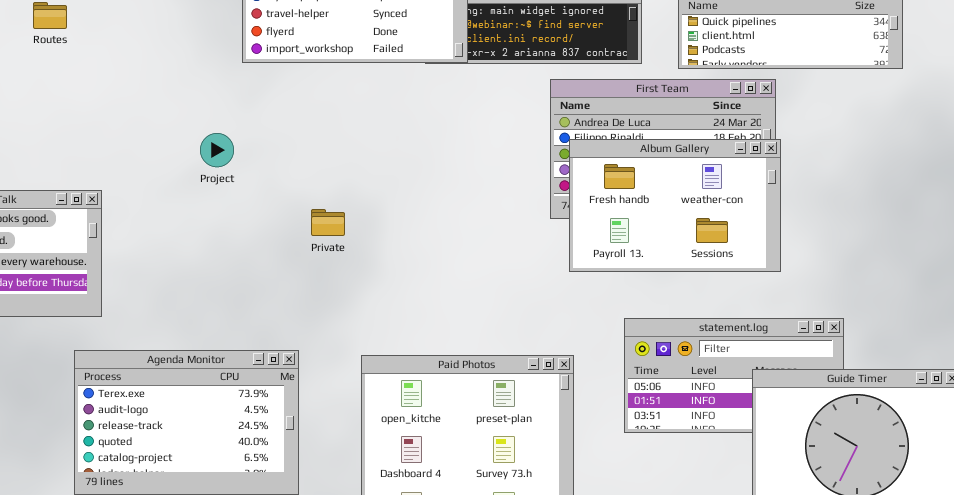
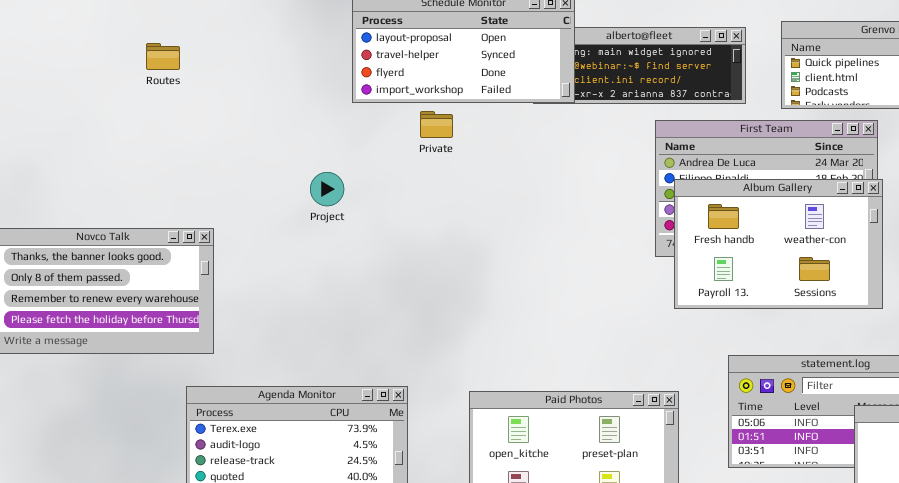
Private: [311,209,345,236] -> [420,111,453,138], moved

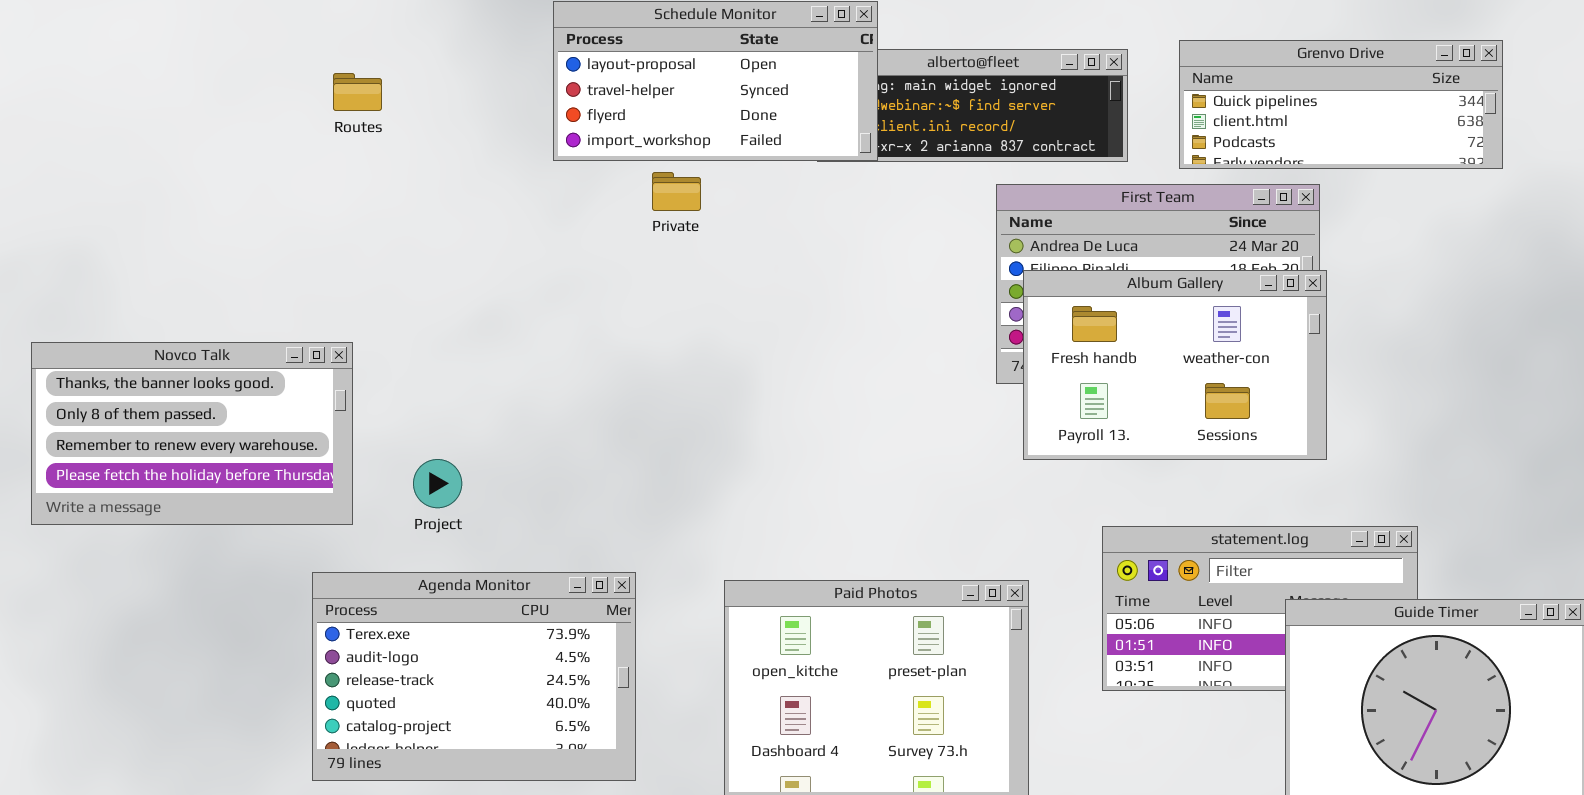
Routes: [146,43,180,70] -> [333,73,382,111], moved
Project: [310,172,344,206] -> [413,459,462,508], moved

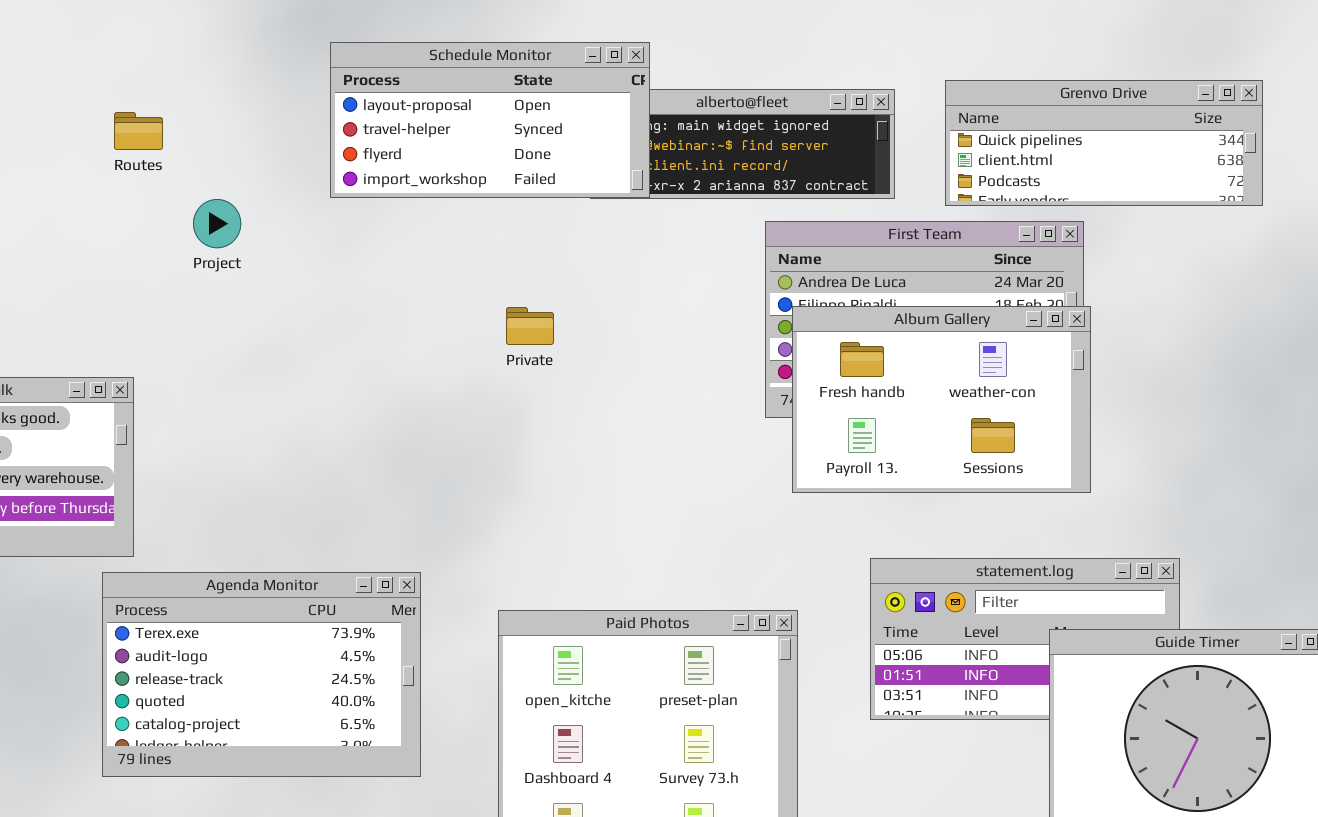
Private: [652,172,701,211] -> [506,307,554,345], moved
Project: [413,459,462,508] -> [193,199,241,248], moved
Agenda Monitor: [312,572,636,781] -> [102,572,421,777], moved

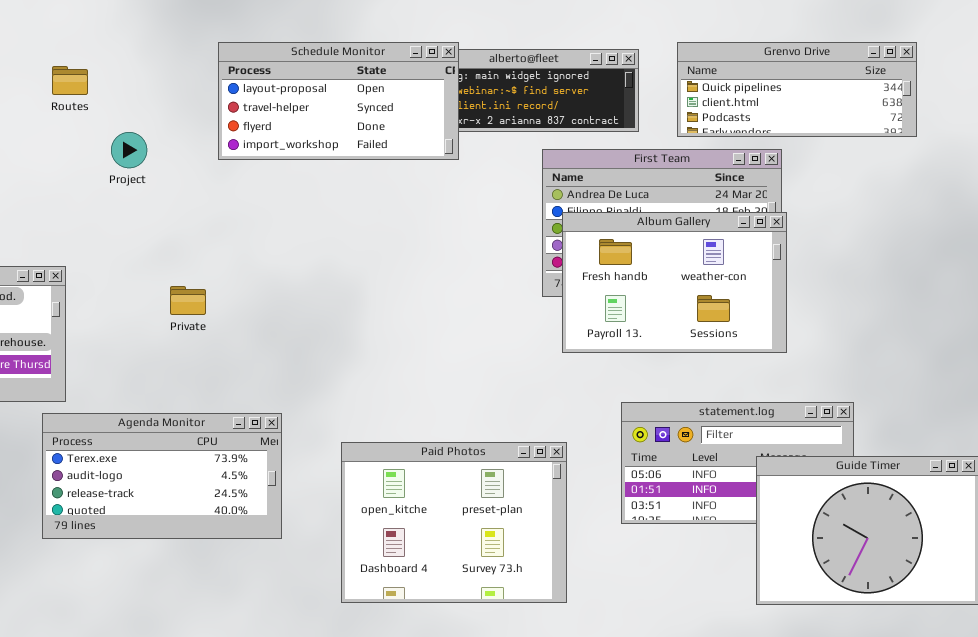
Schedule Monitor: [330,42,650,198] -> [218,42,459,160], moved
Private: [506,307,554,345] -> [170,286,206,315], moved
Agenda Monitor: [102,572,421,777] -> [42,413,282,539], resized

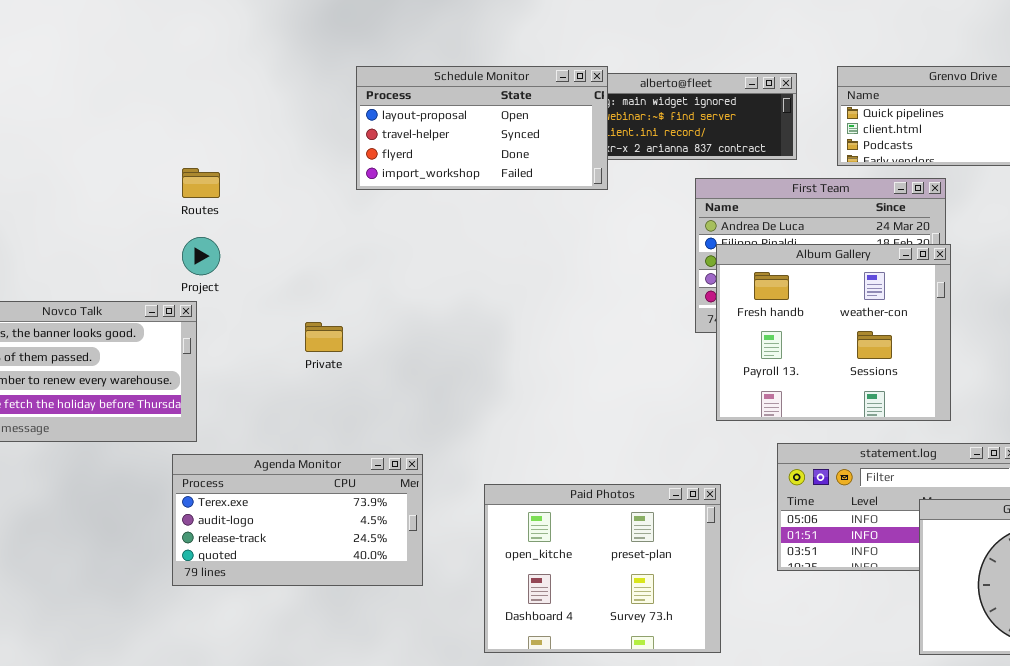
Routes: [52,66,88,95] -> [182,168,220,198], moved
Project: [111,132,147,168] -> [182,237,220,275], moved
Album Gallery: [562,212,787,353] -> [716,244,951,421], resized

